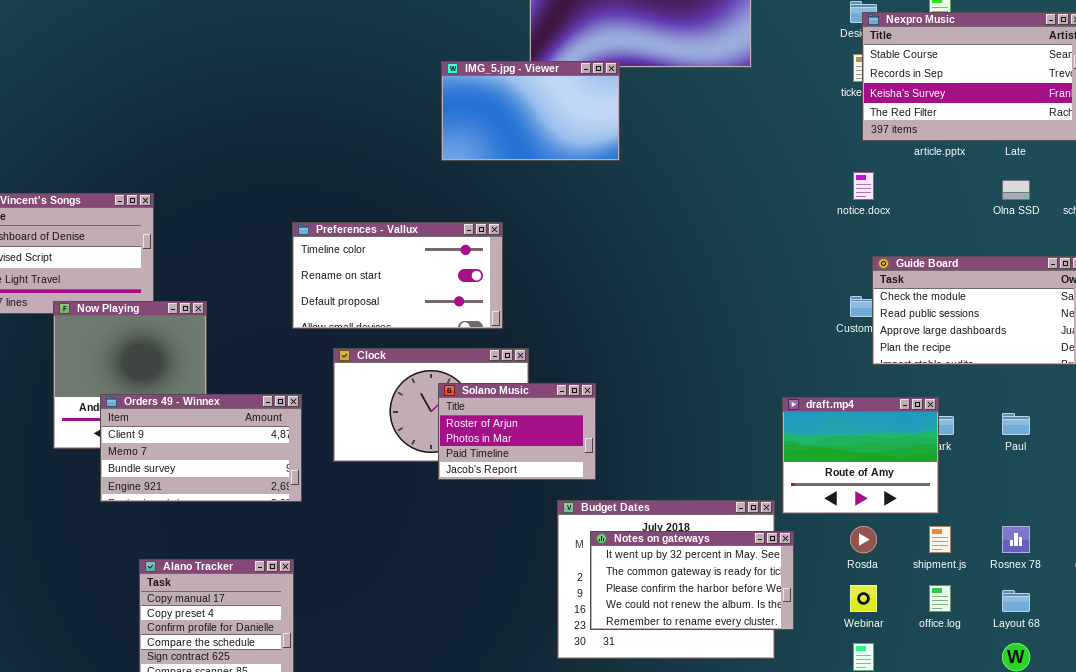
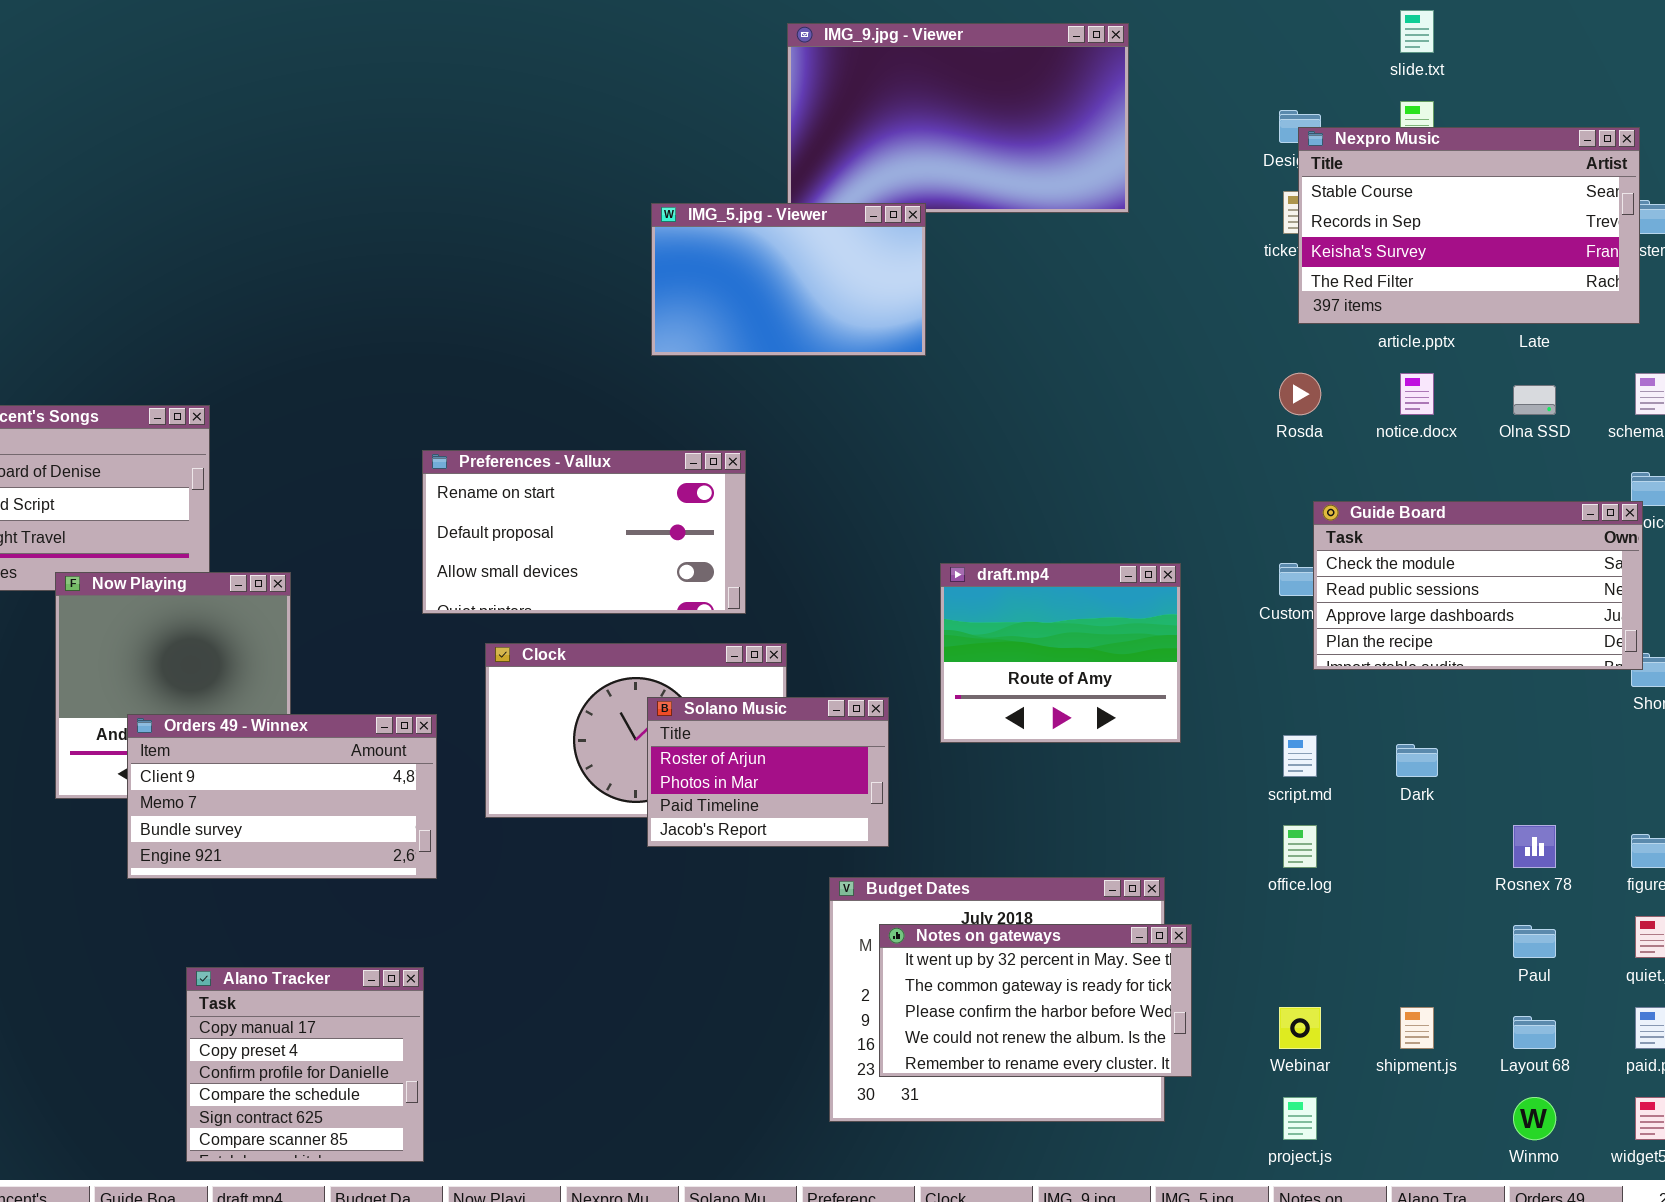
notice.docx: [853,172,874,200] -> [1400,373,1434,415], moved
Preferences - Vallux: [292,222,503,329] -> [422,450,746,614], scrolled down 1 row
draft.mp4: [782,397,939,514] -> [940,563,1181,743], moved
Paul: [1002,413,1030,435] -> [1513,925,1556,958], moved
Rosda: [850,526,877,553] -> [1279,373,1321,415], moved
shipment.js: [929,526,951,553] -> [1400,1007,1434,1049], moved
Rosnex 78: [1002,526,1030,553] -> [1513,825,1556,868], moved
office.log: [929,585,951,612] -> [1283,825,1317,868], moved

